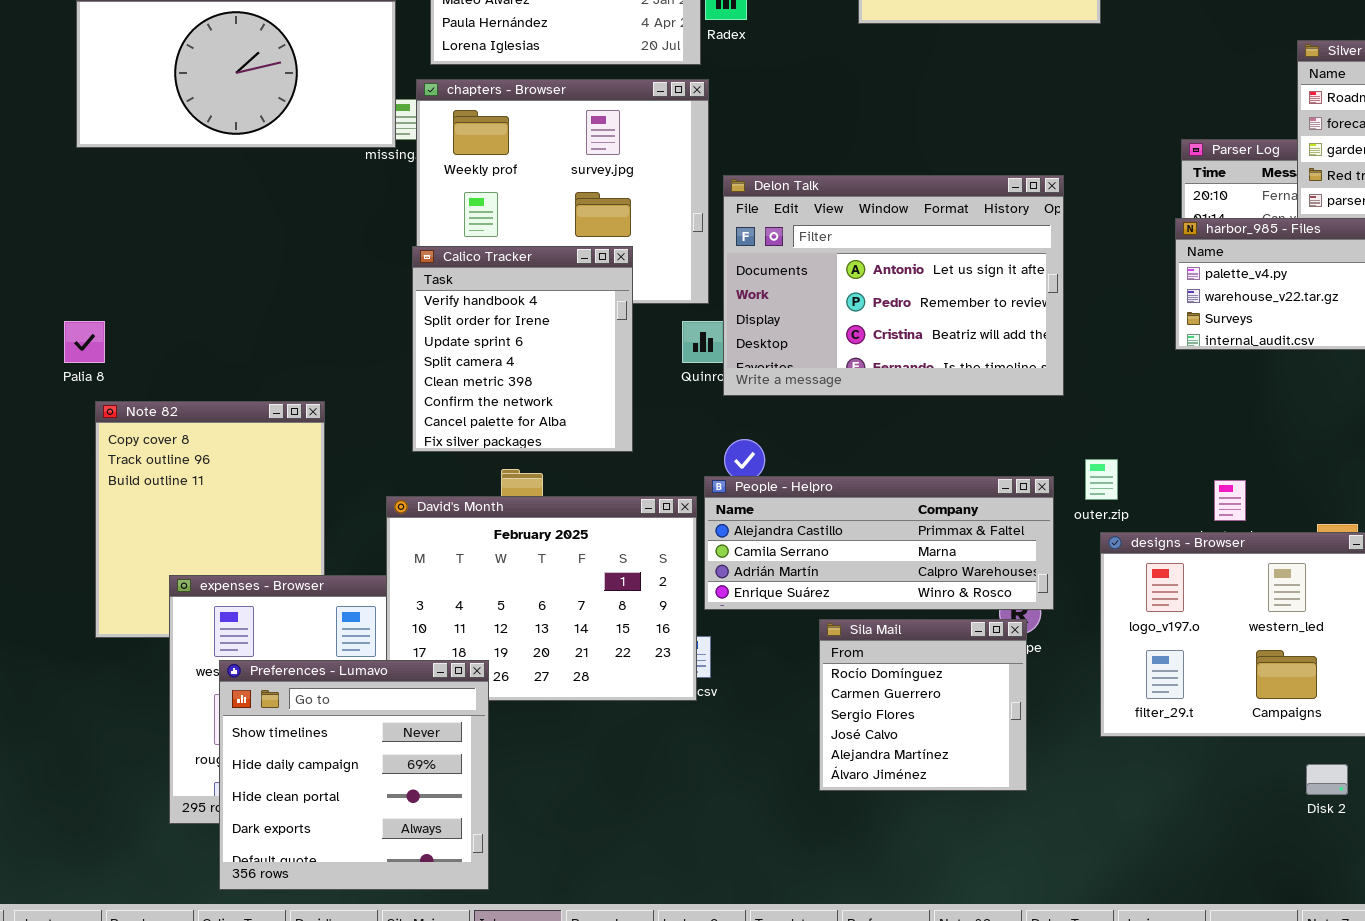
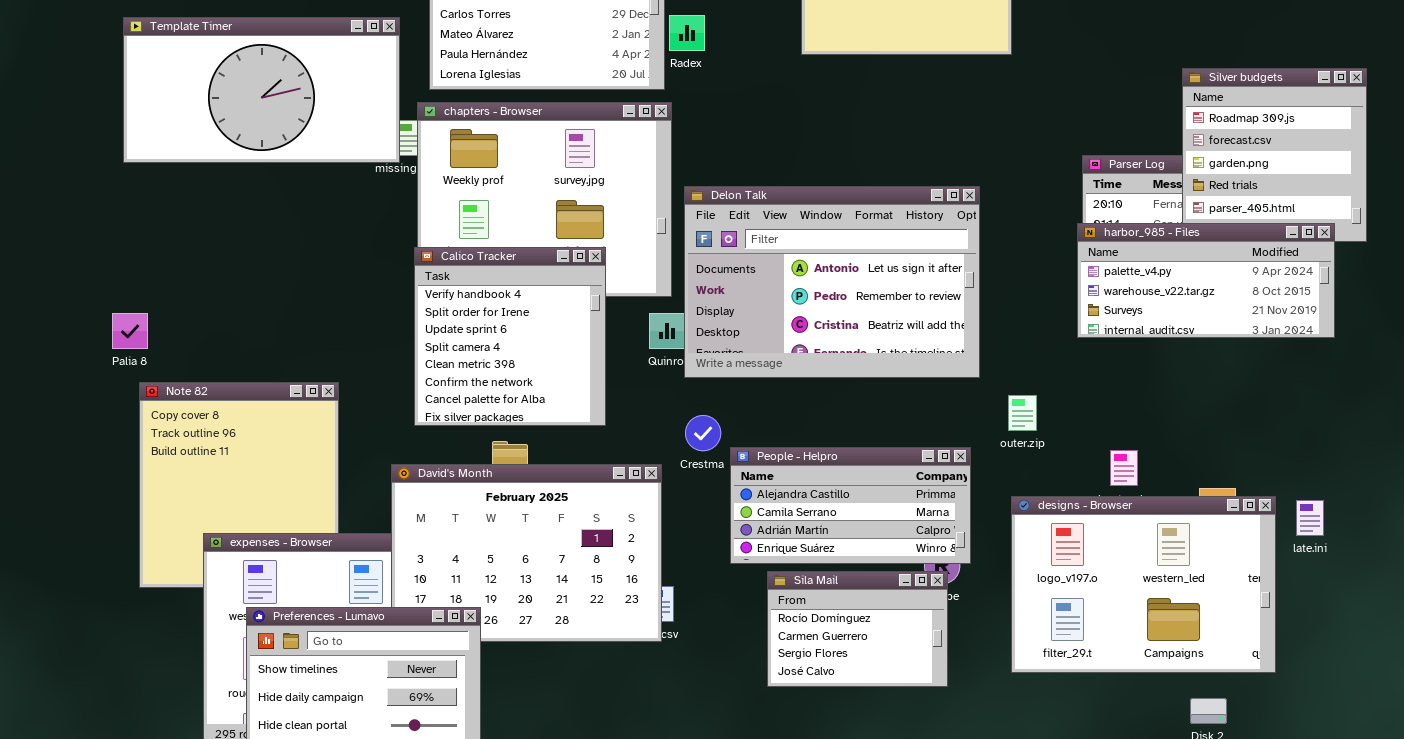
outer.zip: [1085,459,1118,500] -> [1008,395,1037,431], moved
People - Helpro: [704,476,1054,610] -> [730,447,971,564], resized
Sila Mail: [819,619,1027,791] -> [767,571,948,687], resized

